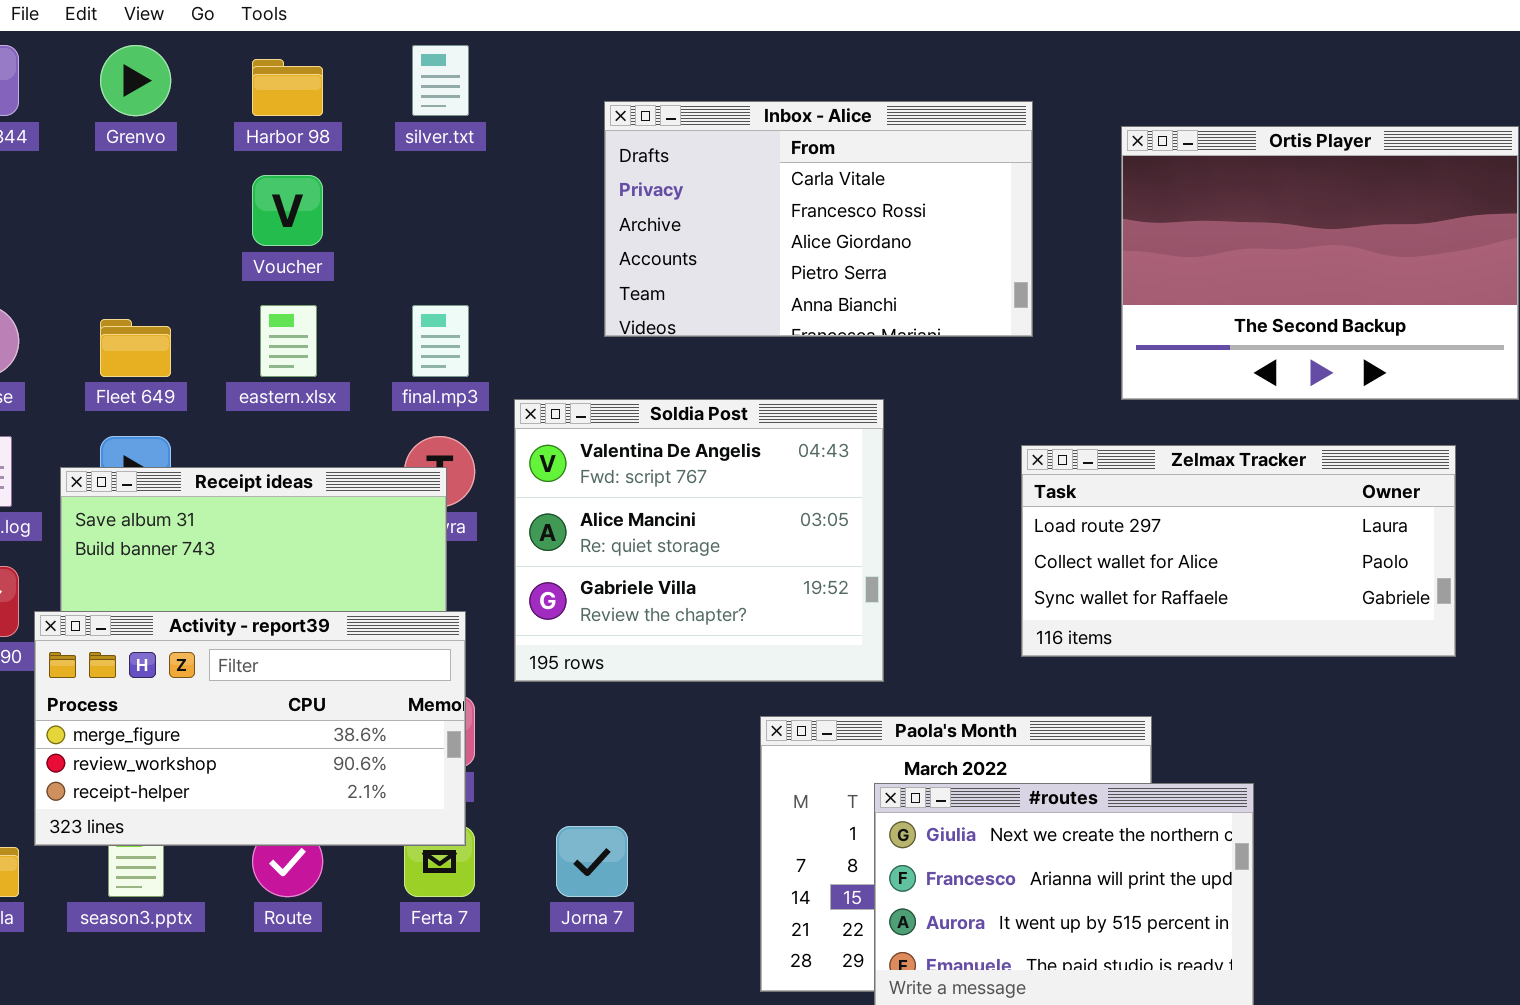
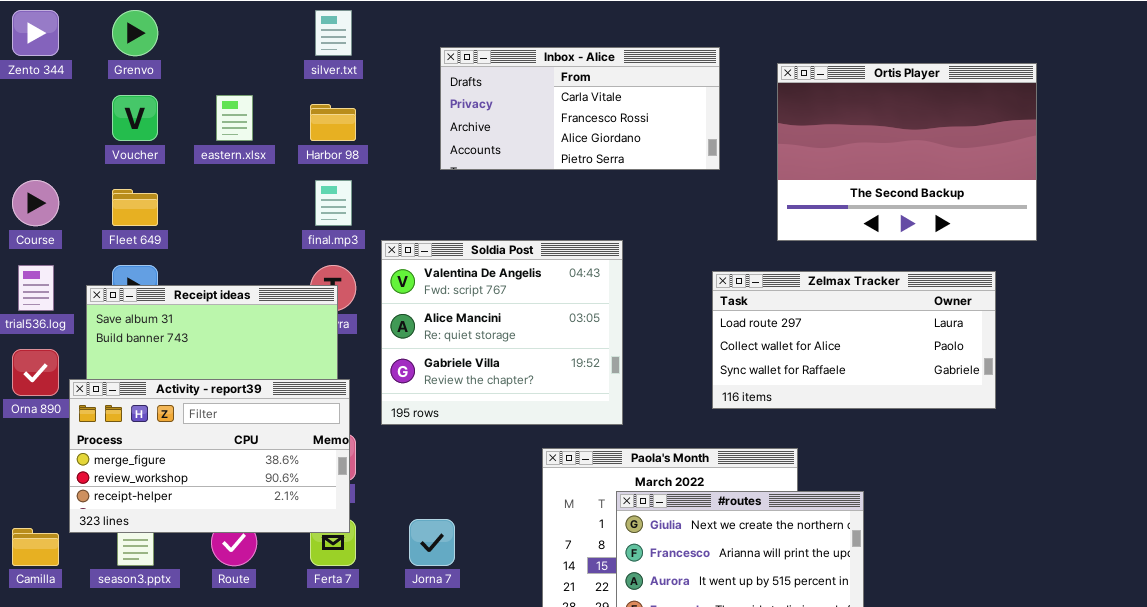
Harbor 98: [252,59,323,116] -> [310,104,356,141], moved
Inbox - Alice: [604,101,1033,337] -> [440,47,720,170], resized
Voucher: [252,175,323,246] -> [112,95,158,141], moved
eastern.xlsx: [260,305,317,377] -> [216,95,253,141], moved

